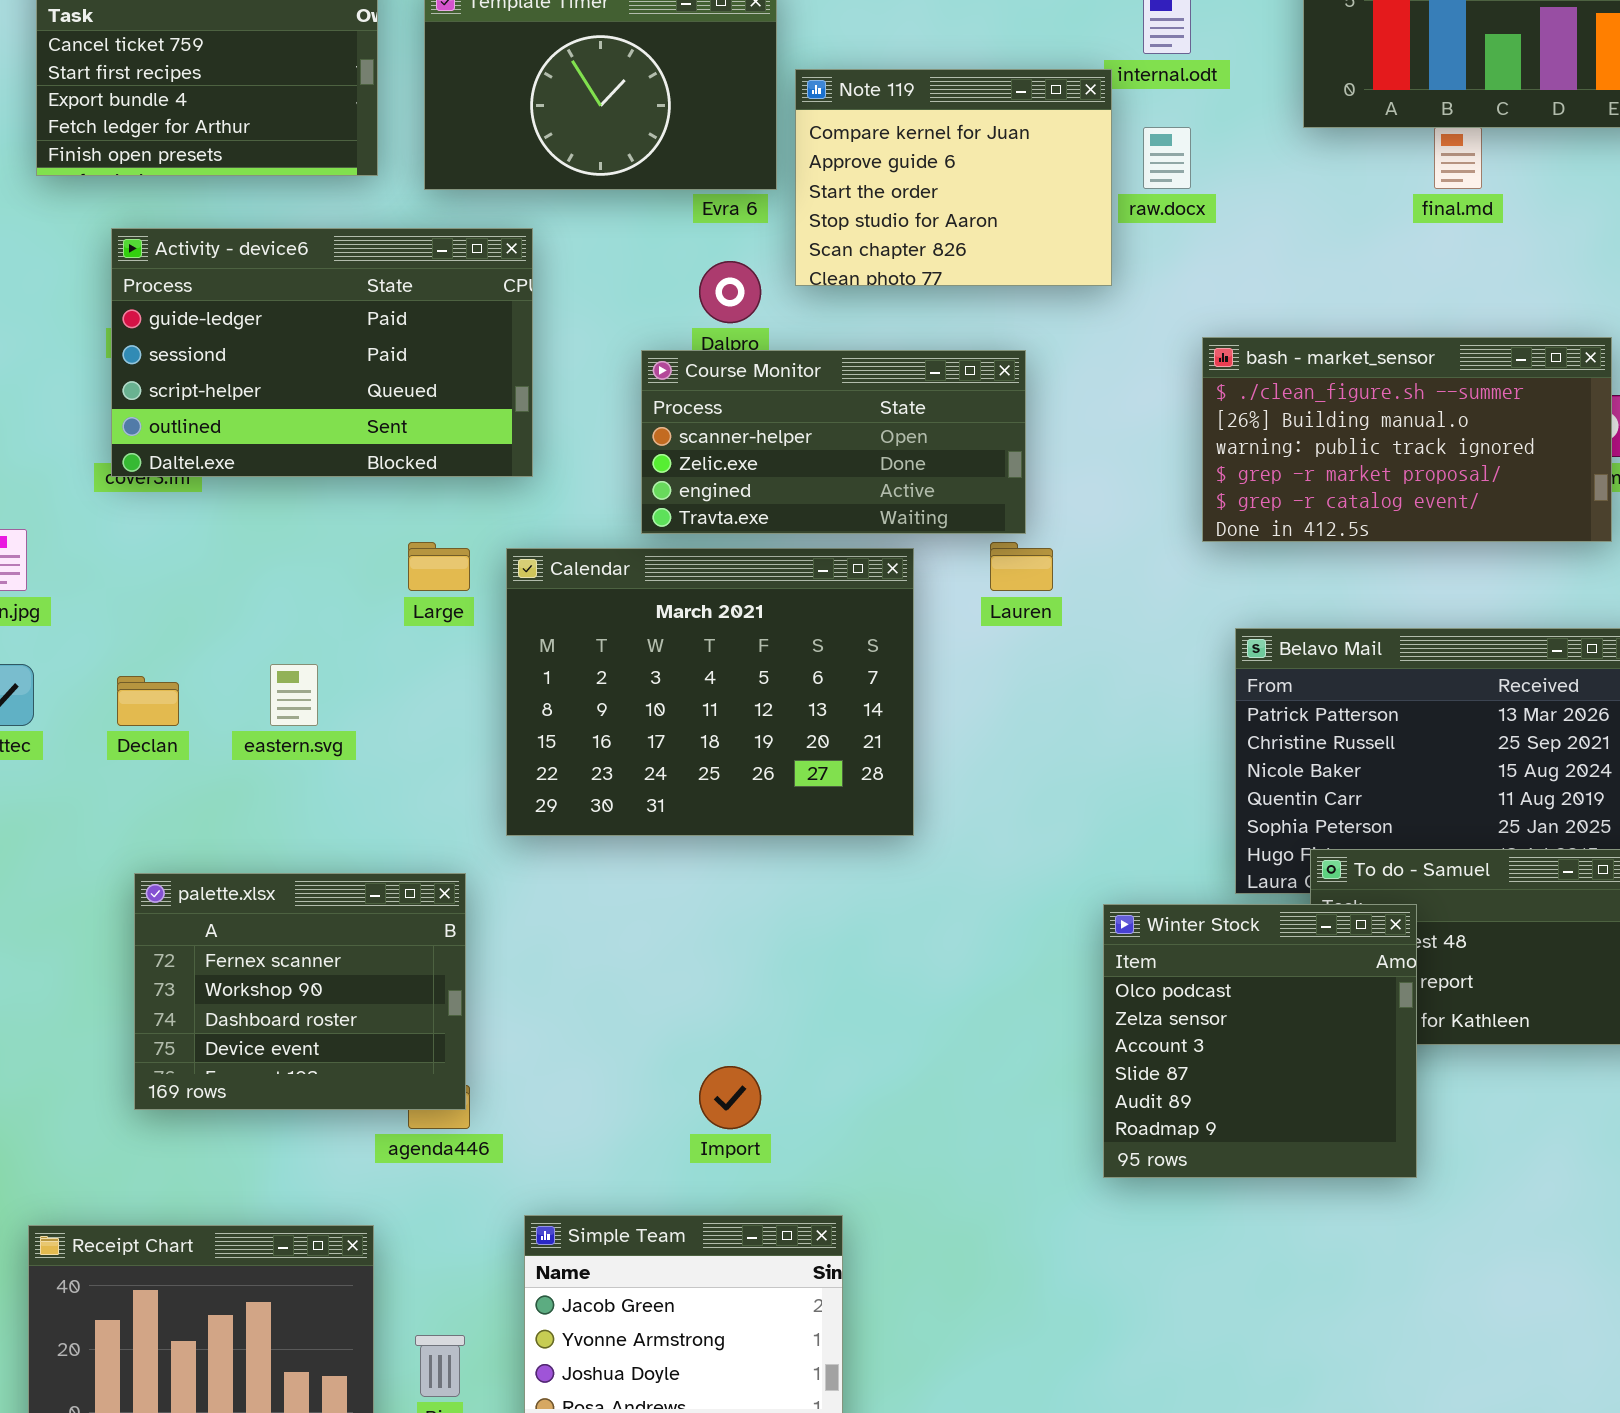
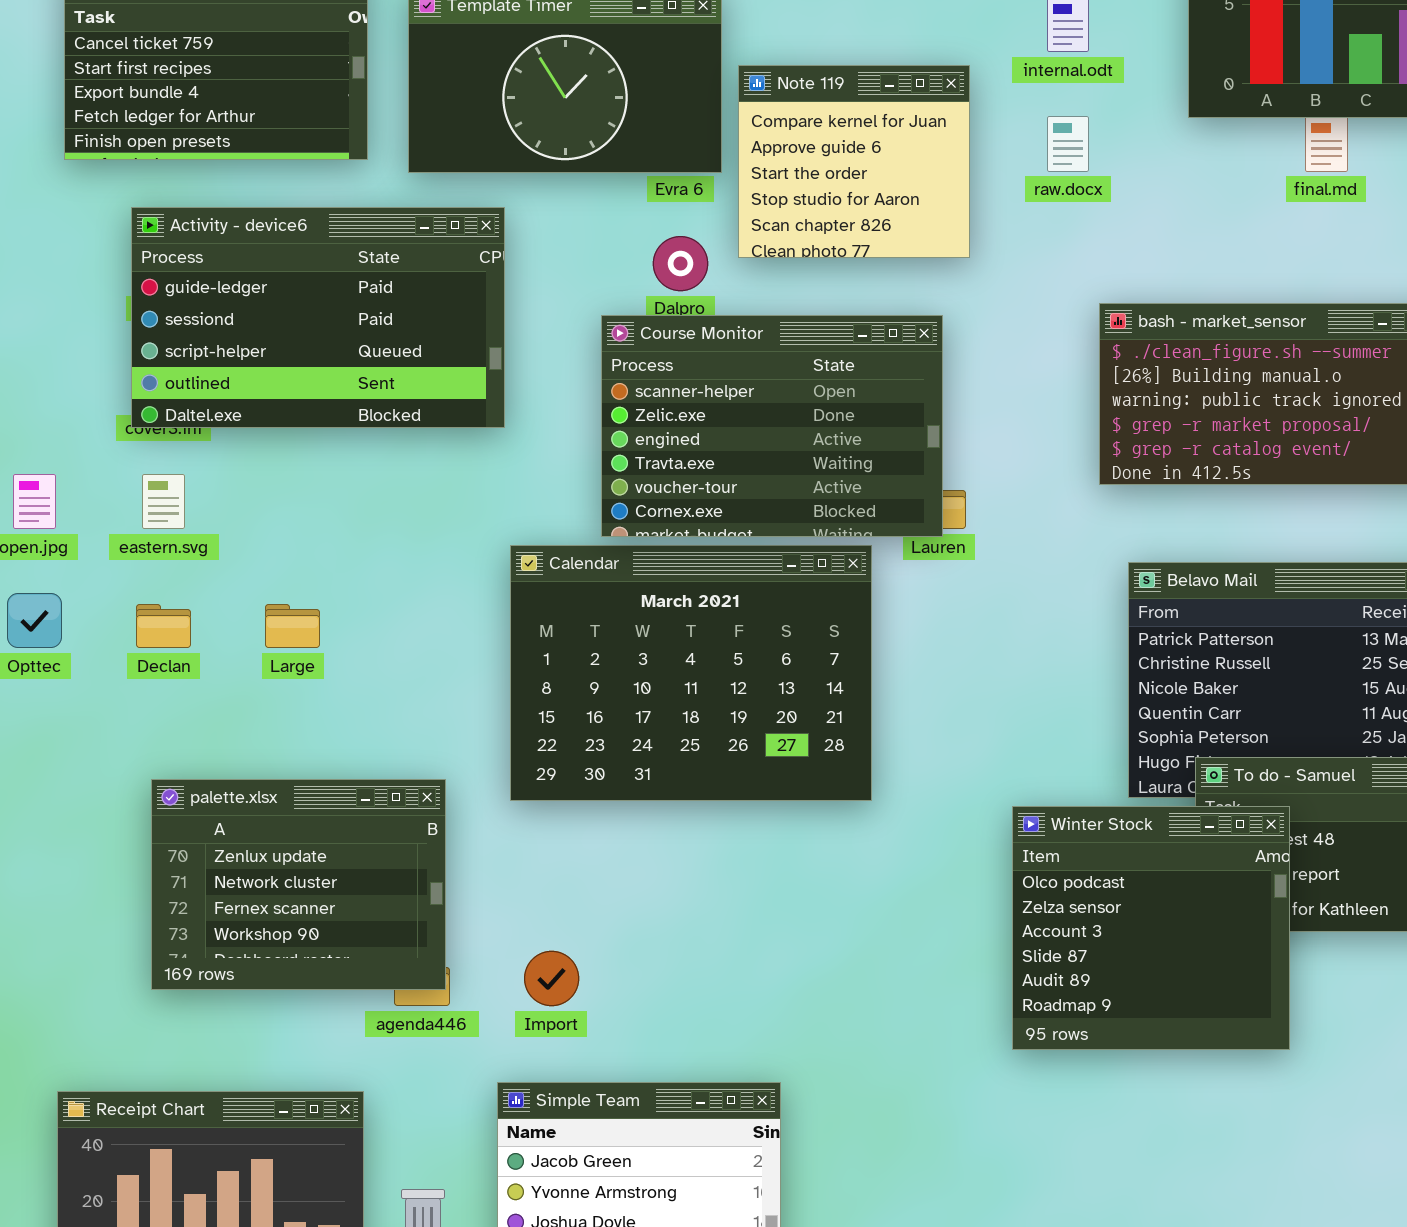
Note 119: [795,69,1112,286] -> [738,65,970,258], resized
Course Monitor: [641,350,1026,534] -> [601,315,943,537], resized
Large: [408,542,470,591] -> [265,604,320,648], moved
Calendar: [506,548,914,836] -> [510,545,872,801], moved
eastern.svg: [270,664,318,726] -> [142,474,185,529], moved
palette.xlsx: [134,873,466,1110] -> [151,779,446,990], scrolled up 2 rows
Import: [699,1066,761,1129] -> [524,951,579,1006], moved

